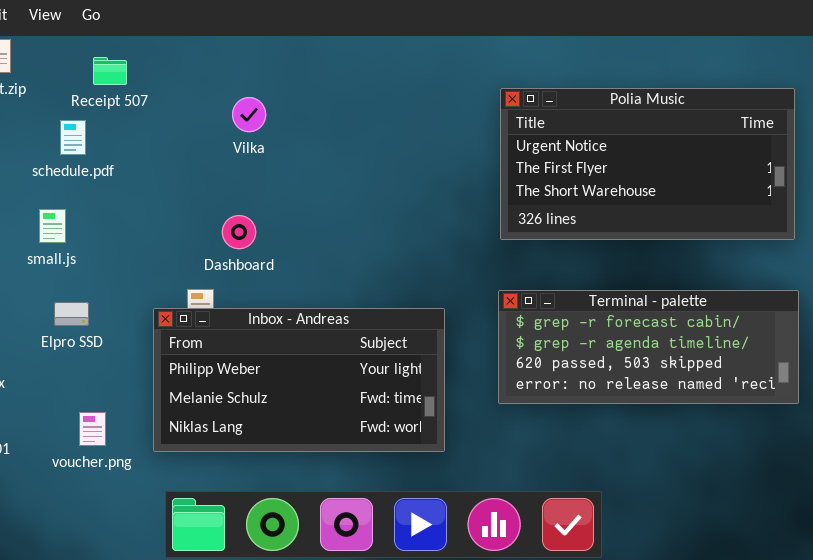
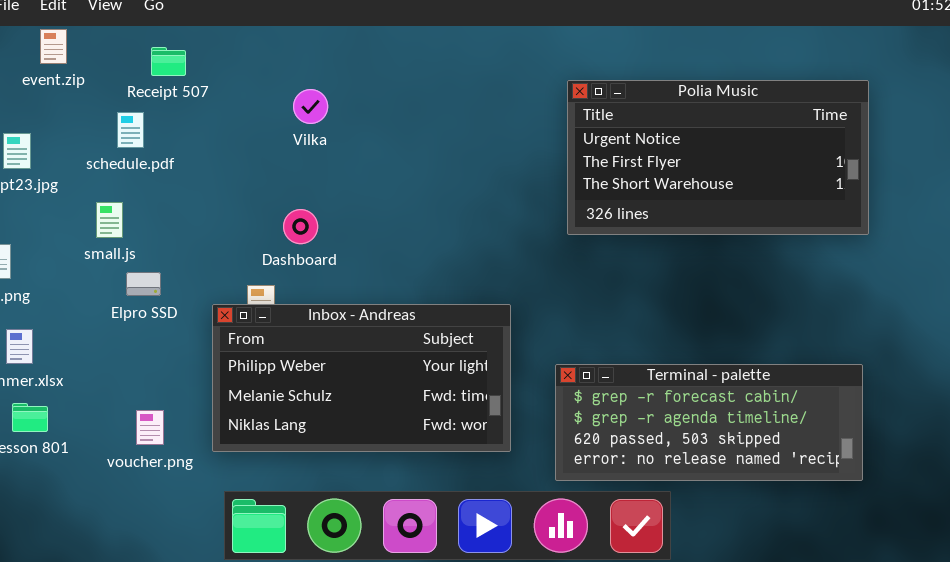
Terminal - palette: [498,290,799,404] -> [555,364,863,481], moved
Elpro SSD: [54,302,89,326] -> [126,272,161,296], moved

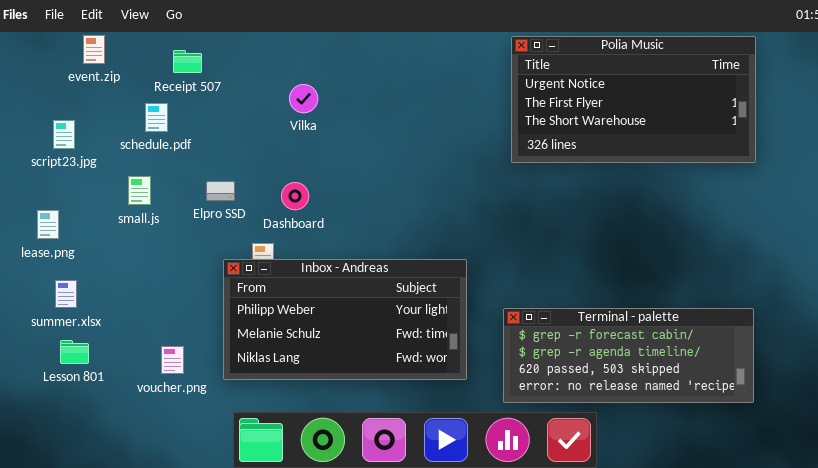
Polia Music: [567,80,869,235] -> [511,36,756,163], moved
Elpro SSD: [126,272,161,296] -> [206,181,235,201], moved

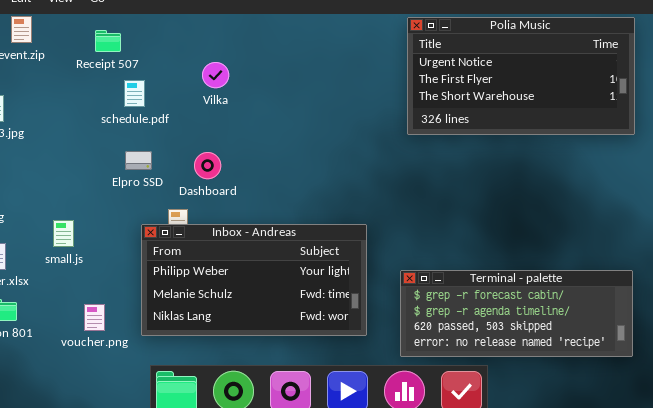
schedule.pdf: [145,103,168,132] -> [124,80,145,107], moved
small.js: [128,176,151,205] -> [53,220,74,247], moved

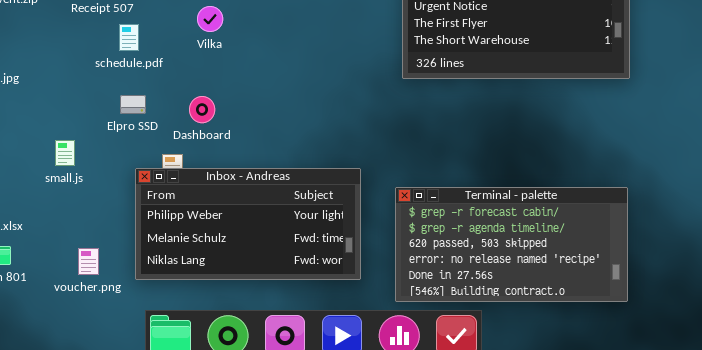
small.js: [53,220,74,247] -> [55,140,75,166], moved
Terminal - palette: [400,270,633,357] -> [395,187,628,302], resized

